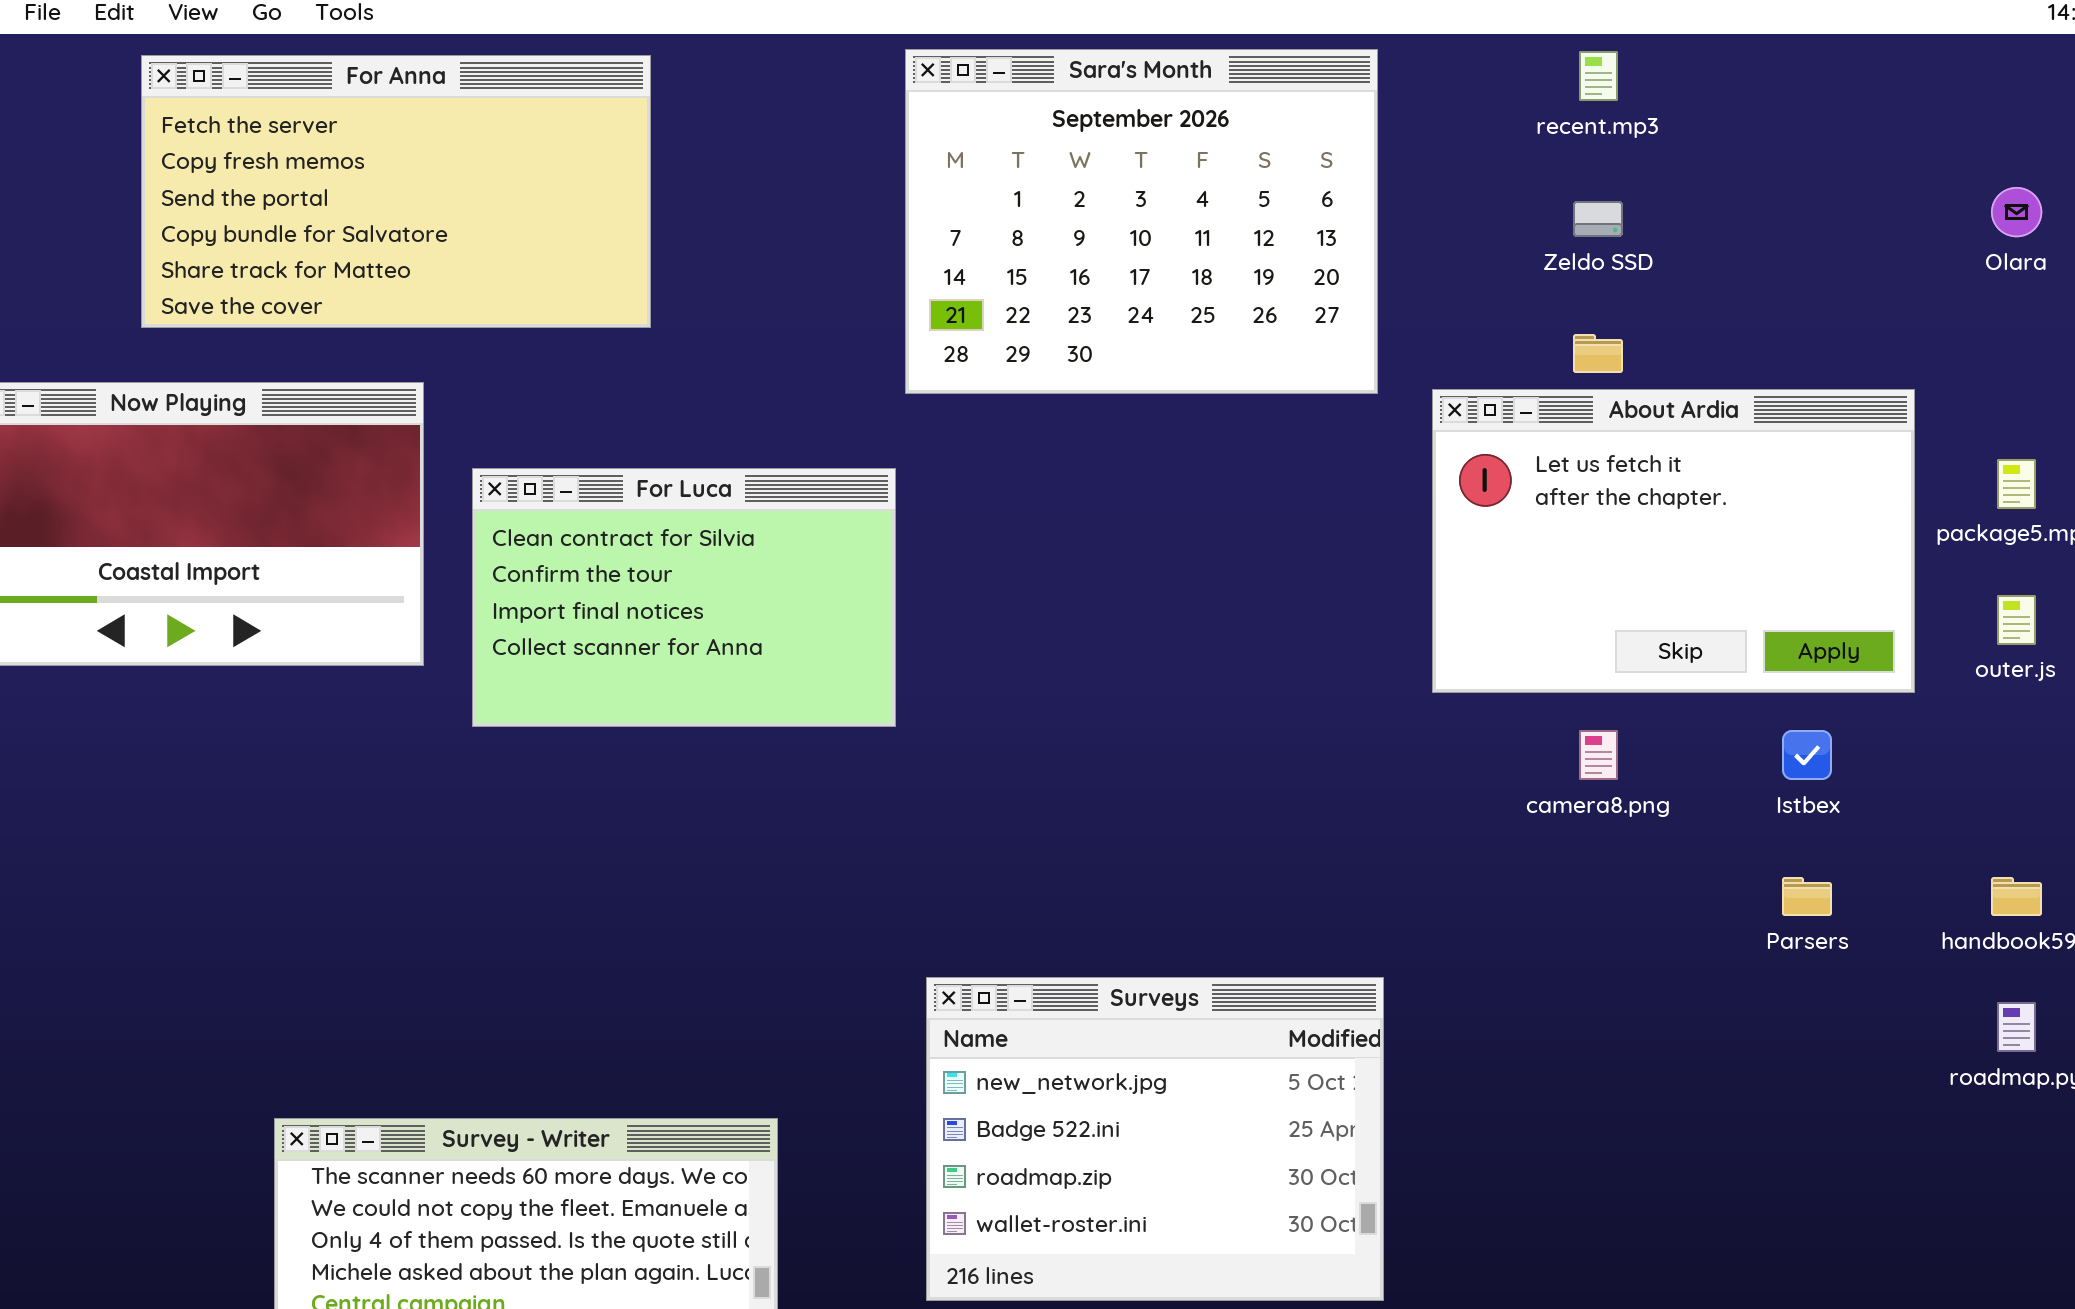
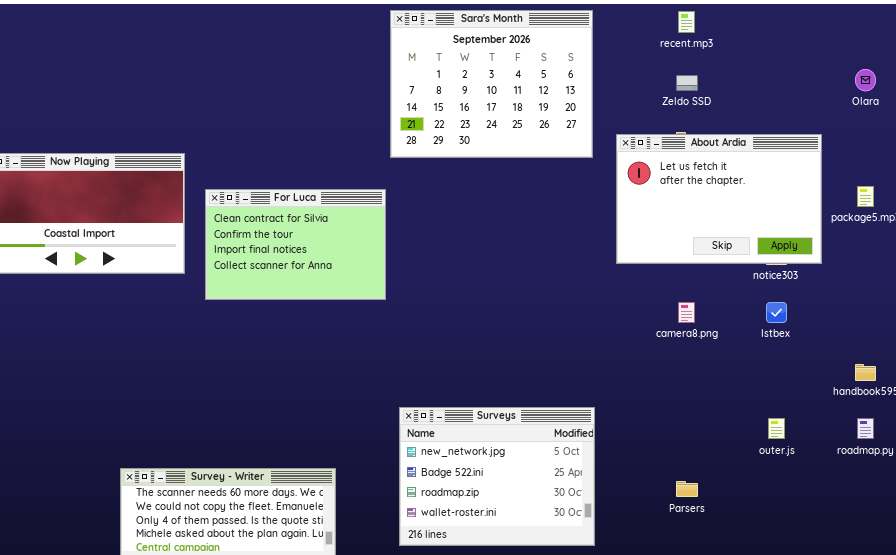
For Anna: [141,55,651,328] -> none, closed
About Ardia: [1432,389,1915,693] -> [616,134,822,264], moved
outer.js: [1997,595,2036,645] -> [768,418,785,439], moved
Parsers: [1782,877,1832,916] -> [676,481,698,497], moved

